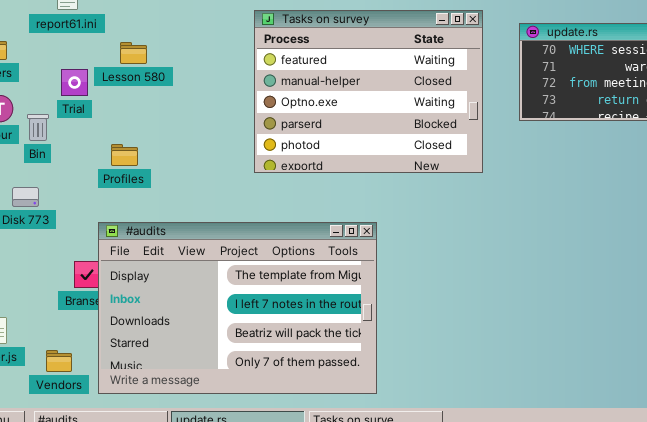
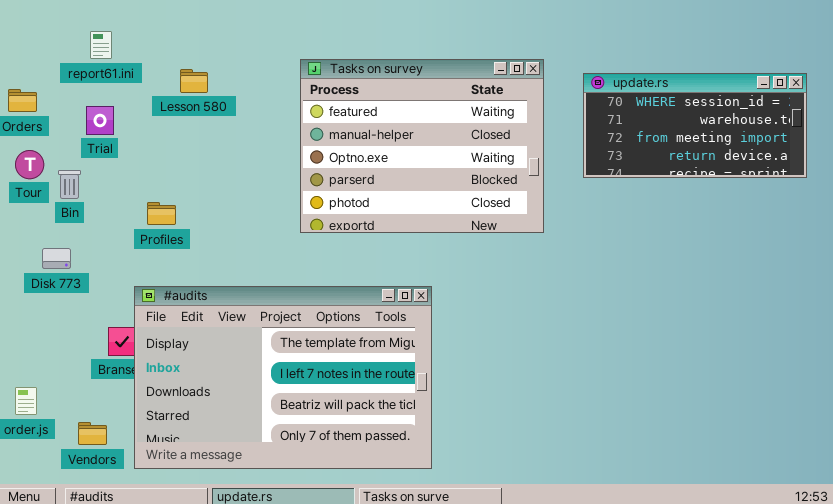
Lesson 580: [120,42,147,64] -> [180,69,208,93], moved
Trial: [61,69,88,96] -> [86,106,114,135], moved

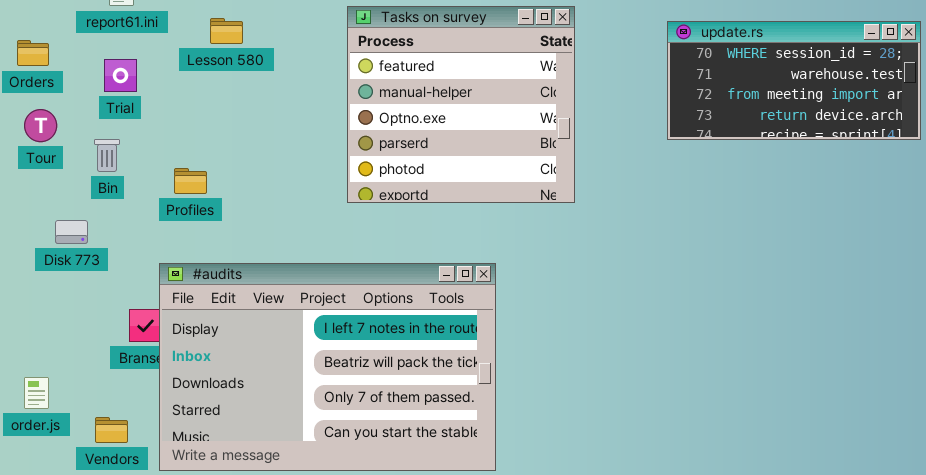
Tasks on survey: [300,59,544,233] -> [347,6,575,203], resized
Bin: [58,170,81,199] -> [94,139,120,172], moved
#audits: [134,286,432,469] -> [159,263,496,471], scrolled down 1 row

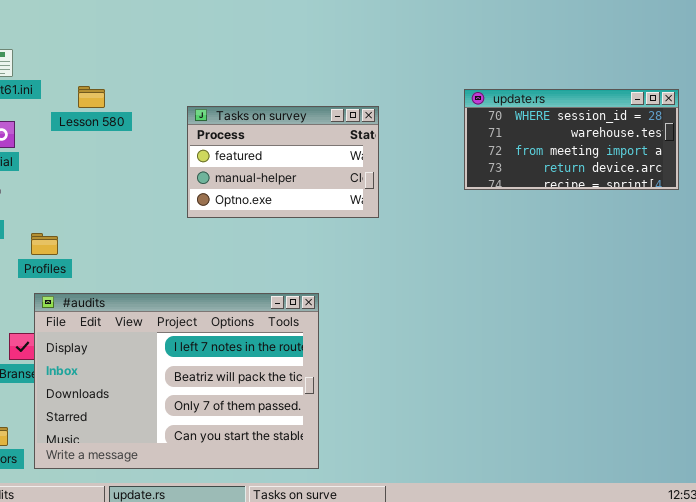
Tasks on survey: [347,6,575,203] -> [187,106,379,218], moved, resized
Profiles: [174,168,207,194] -> [31,233,58,255], moved

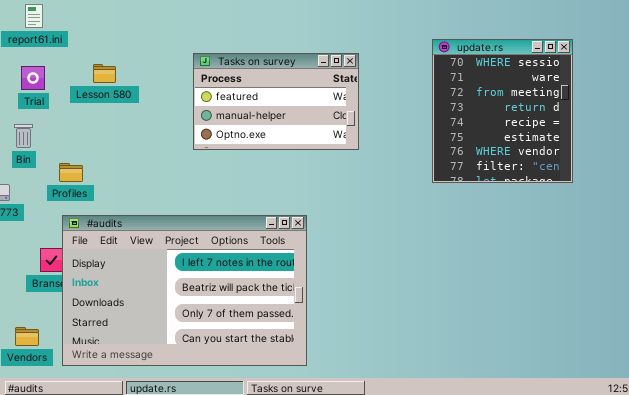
Lesson 580: [78,86,105,108] -> [93,64,116,83], moved
update.rs: [464,89,679,190] -> [432,39,573,183], resized

